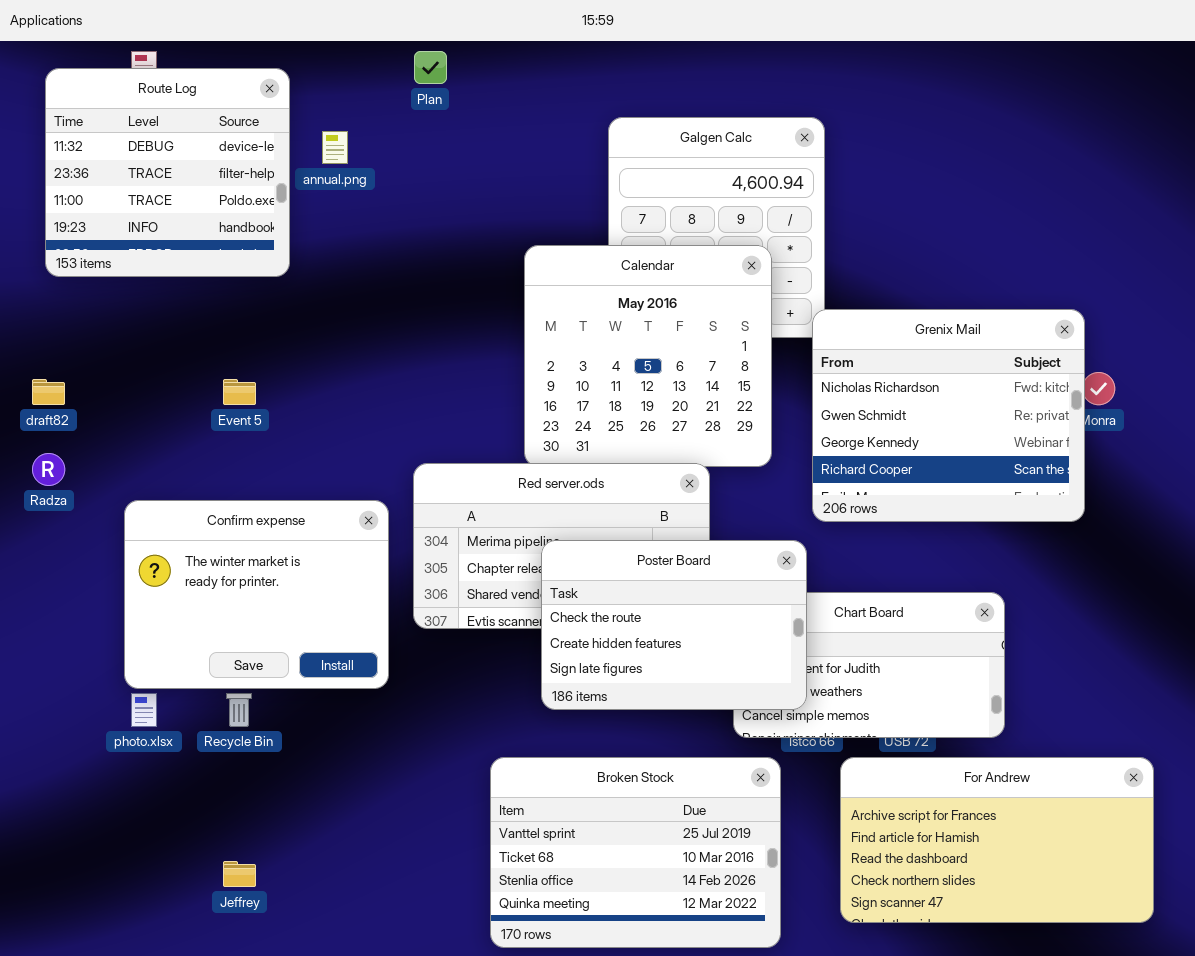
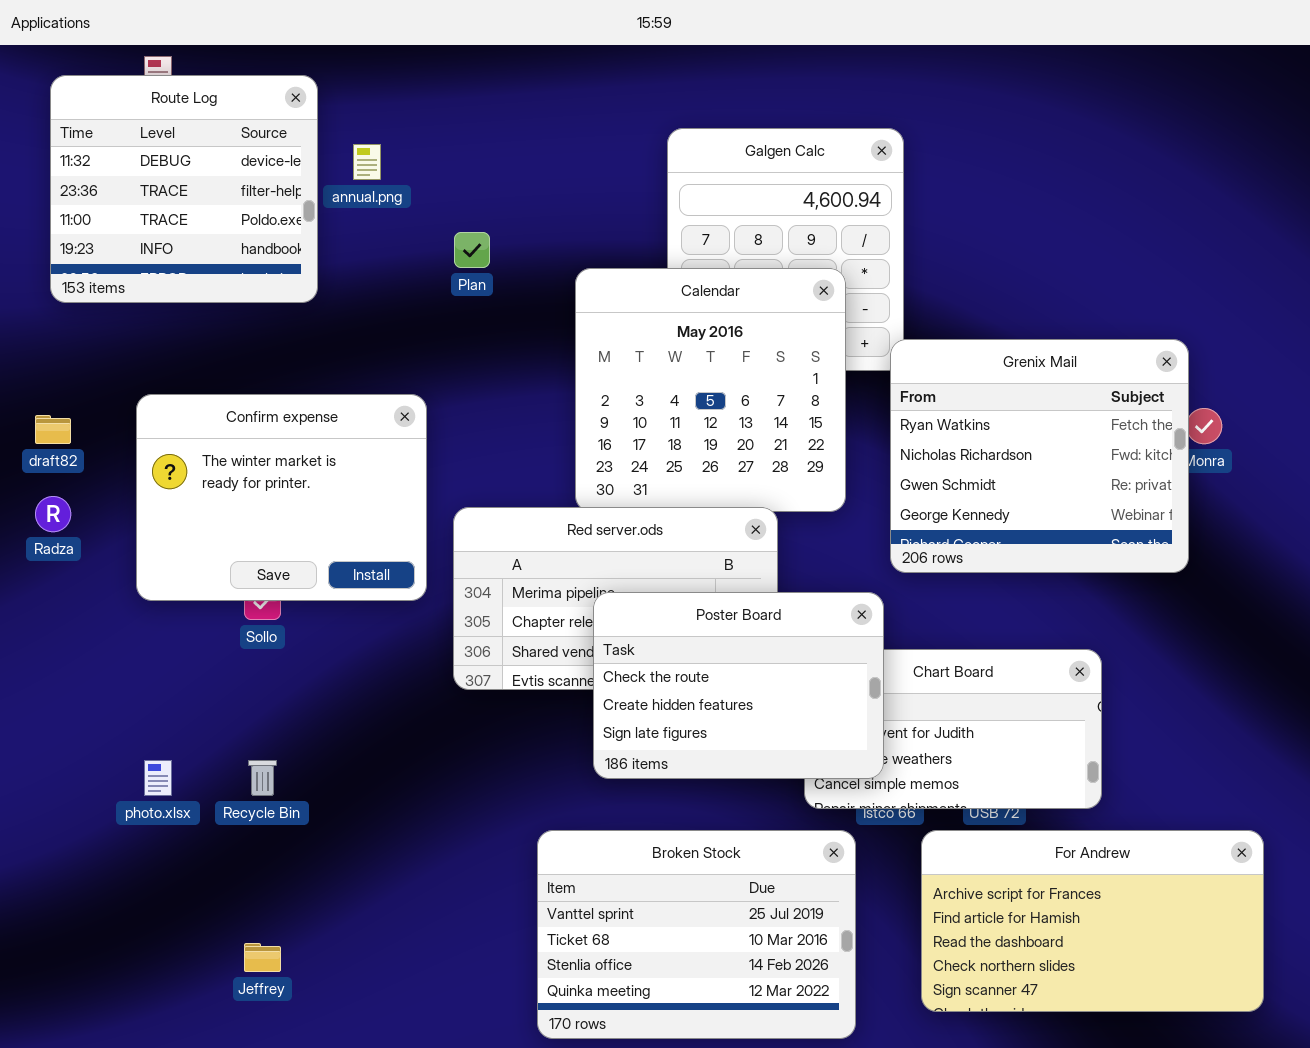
Plan: [414,51,447,84] -> [454,232,490,268], moved
Grenix Mail: [812,309,1085,522] -> [890,339,1189,573], scrolled up 1 row
Confirm expense: [124,500,389,689] -> [136,394,427,601], moved

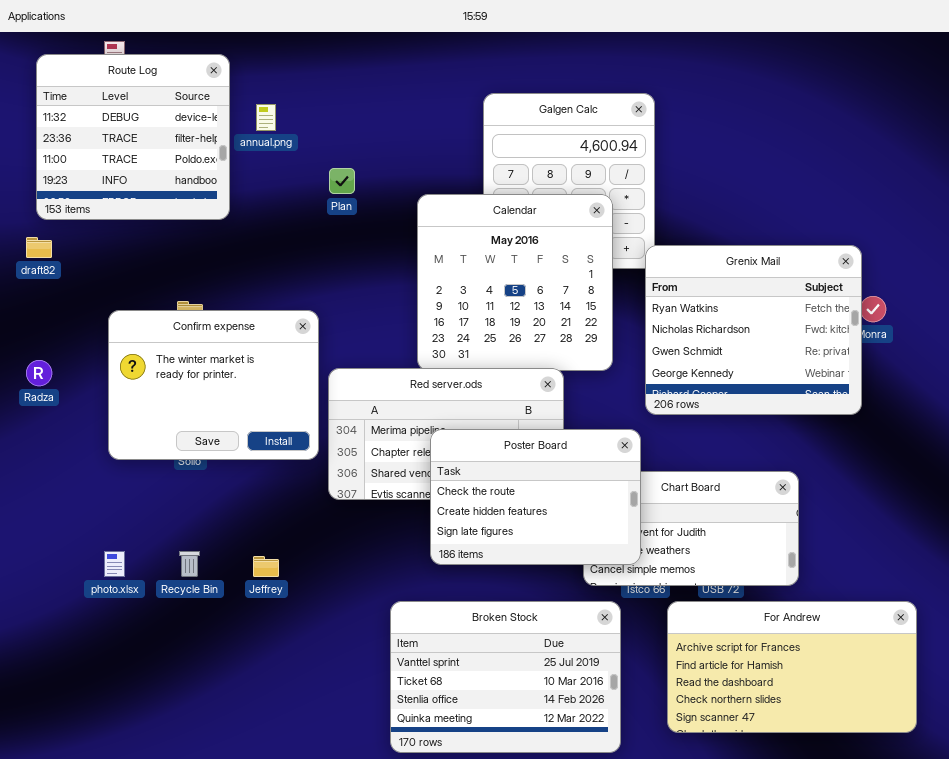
Confirm expense: [136,394,427,601] -> [108,310,319,460], moved
draft82: [35,415,71,444] -> [26,237,52,258], moved
Jeffrey: [244,943,281,972] -> [253,556,279,577], moved

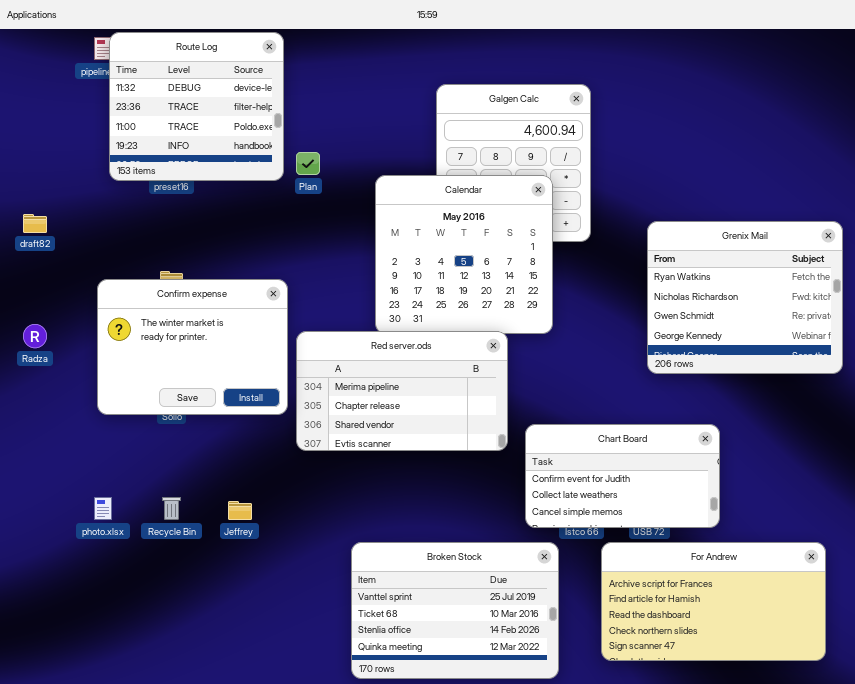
Route Log: [36,54,230,220] -> [109,32,284,181], moved
Grenix Mail: [645,245,862,415] -> [647,221,843,374], moved
Poster Board: [430,429,641,565] -> none, closed

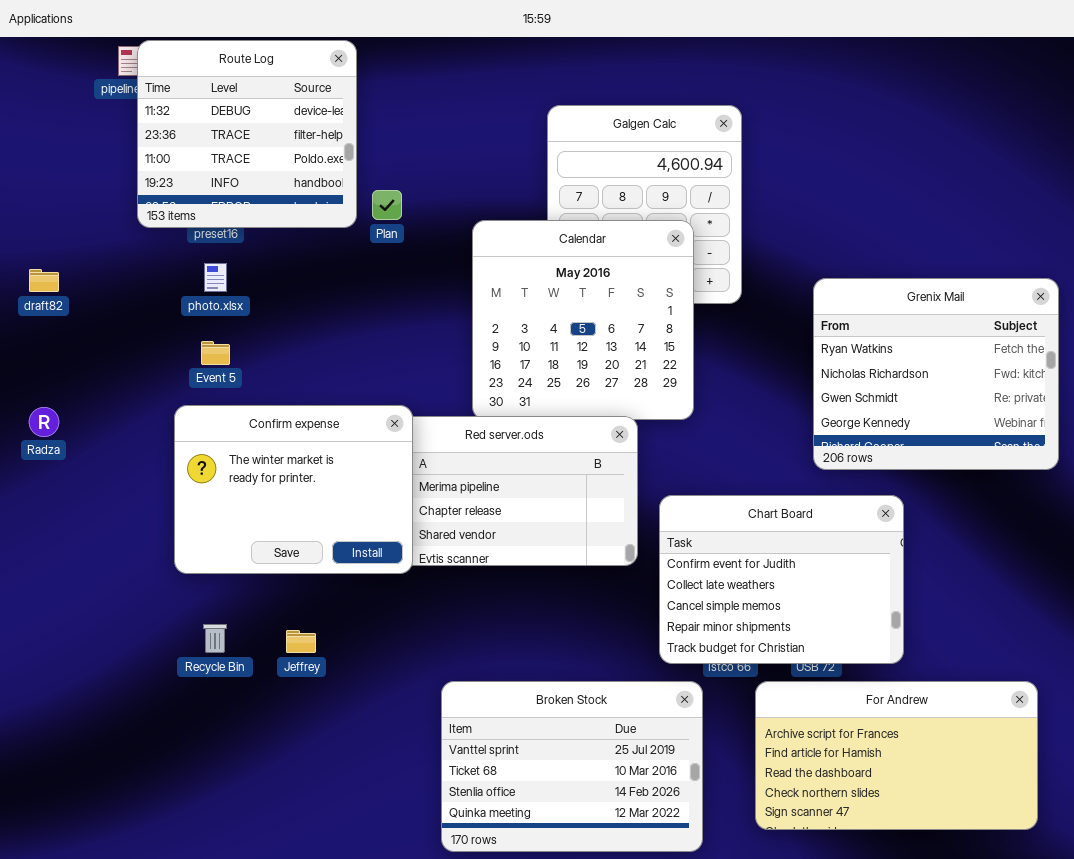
Confirm expense: [97,279,288,415] -> [174,405,413,574], moved
Chart Board: [525,424,720,528] -> [659,495,904,664], resized
photo.xlsx: [94,497,112,520] -> [204,263,227,292], moved

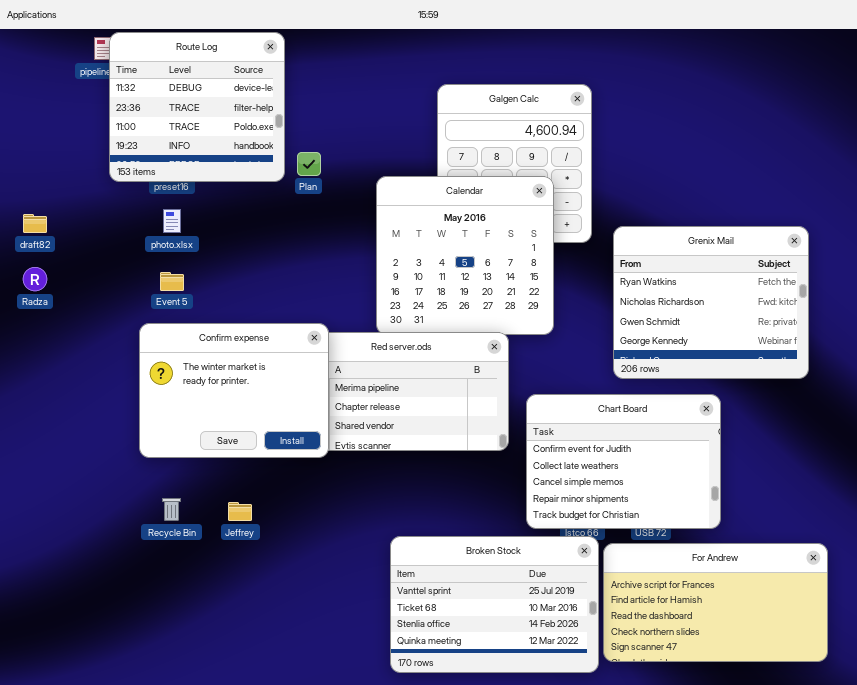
Grenix Mail: [813,278,1059,470] -> [613,226,809,379], moved
Radza: [29,407,59,437] -> [23,267,47,291], moved
Broken Stock: [441,681,703,852] -> [390,536,599,673], moved

